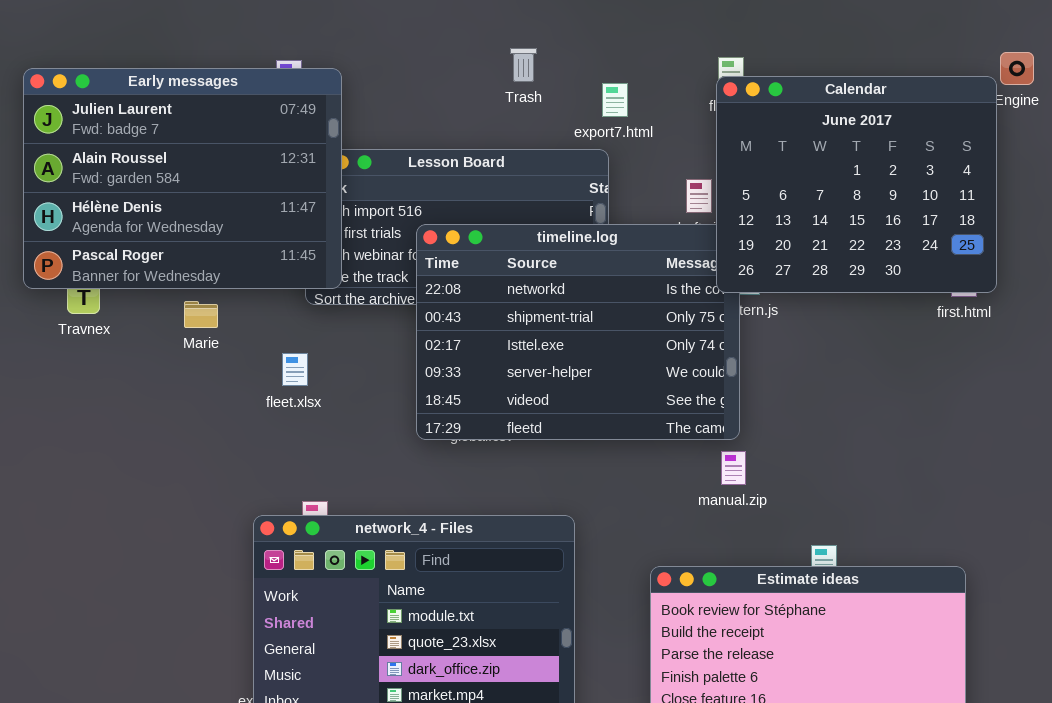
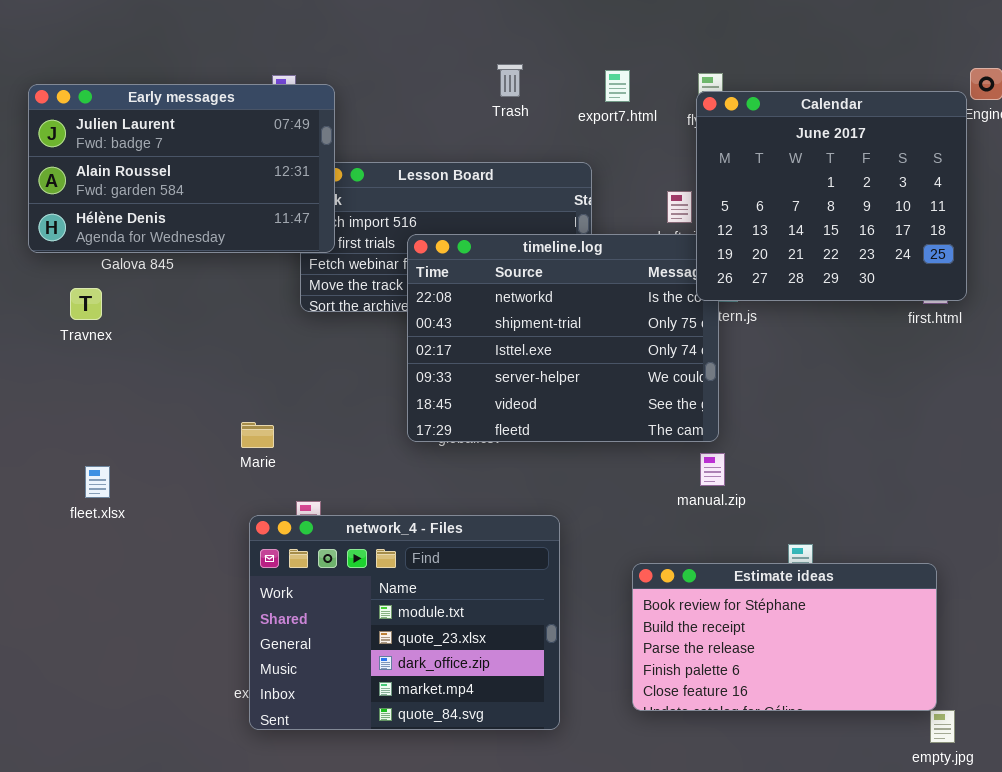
Early messages: [23,68,342,289] -> [28,84,335,253], resized
export7.html: [602,83,628,117] -> [605,70,630,102], moved
Marie: [184,301,218,328] -> [241,422,274,448], moved
fleet.xlsx: [282,353,308,386] -> [85,466,110,498], moved

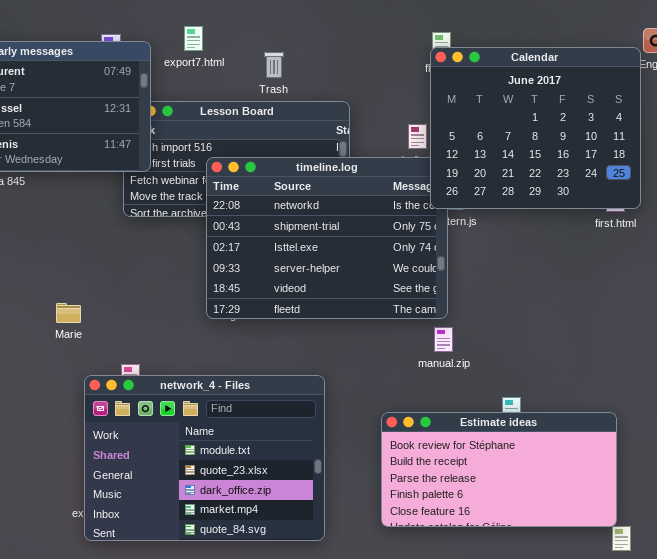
Trash: [497,64,523,97] -> [264,52,284,78], moved
export7.html: [605,70,630,102] -> [184,26,203,51], moved
Marie: [241,422,274,448] -> [56,303,81,323], moved

